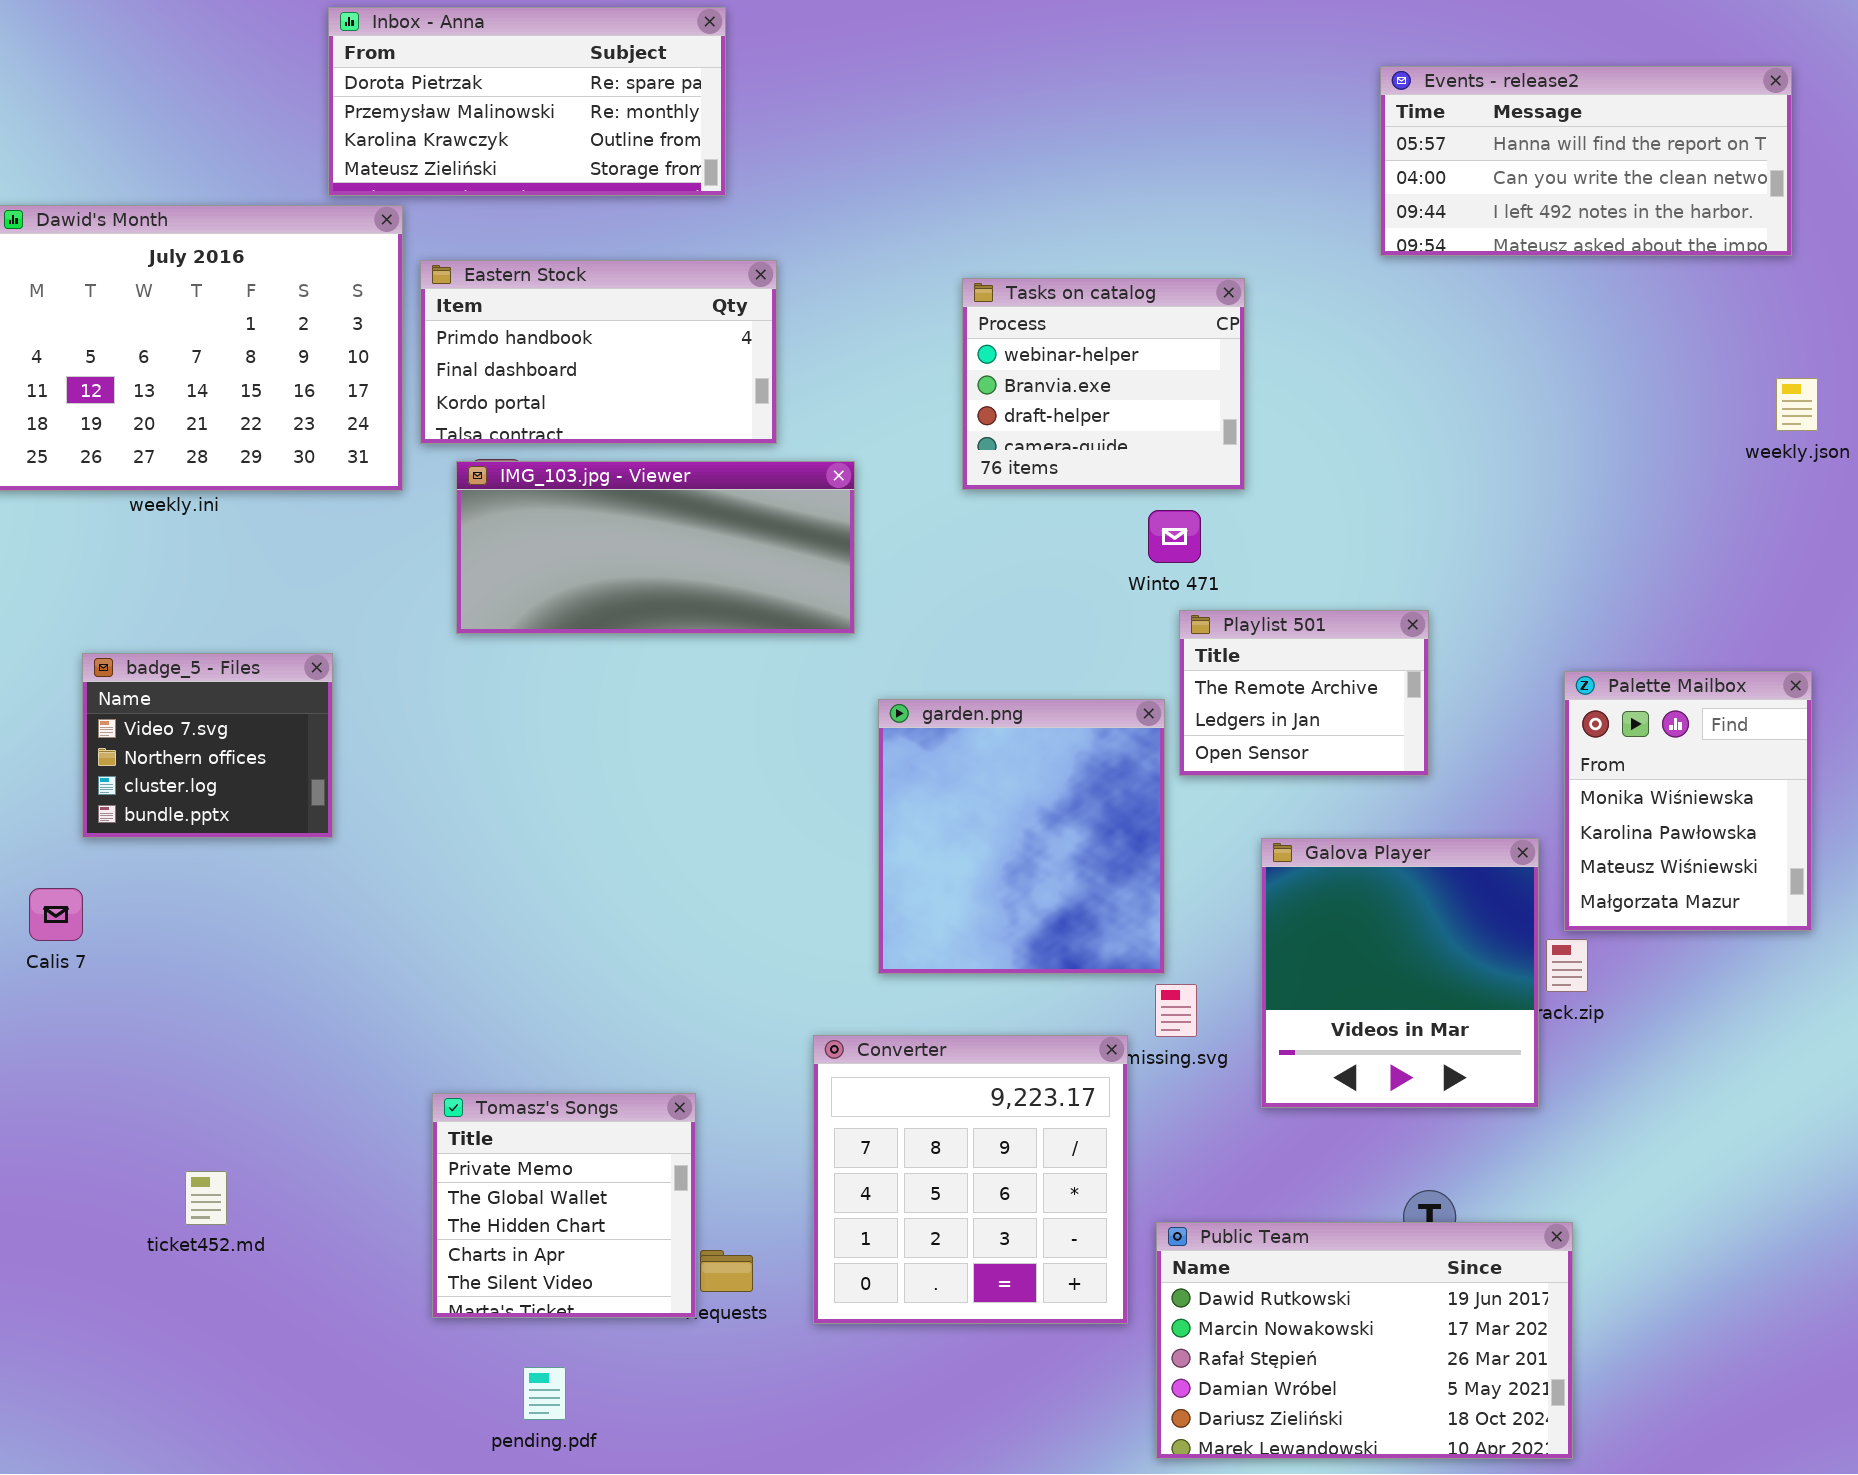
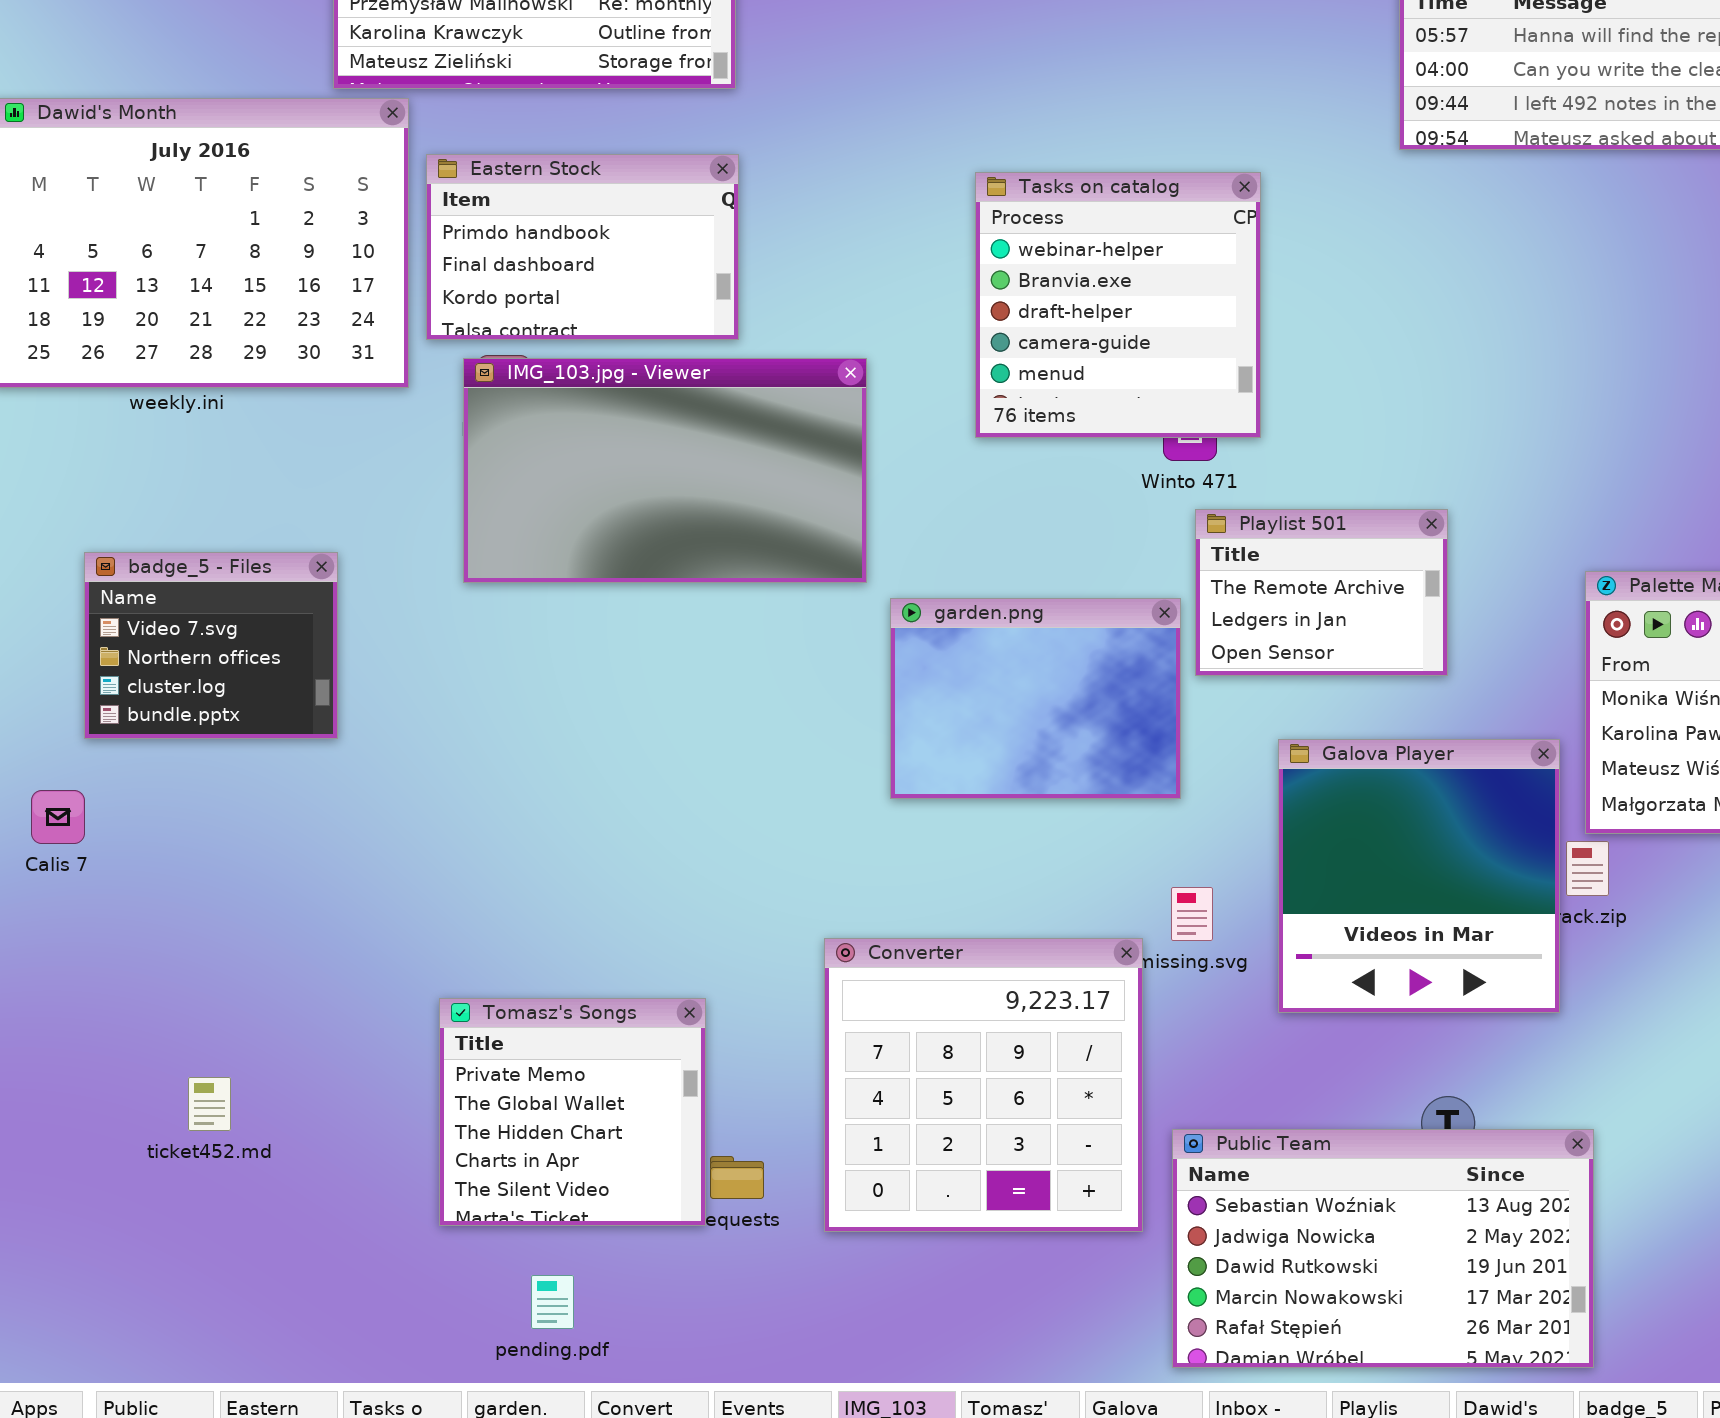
Eastern Stock: [420,260,777,444] -> [426,154,739,340], resized
Tasks on catalog: [962,278,1245,490] -> [975,172,1261,438], resized
IMG_103.jpg - Viewer: [456,461,855,634] -> [463,358,867,583], resized
garden.png: [878,699,1165,974] -> [890,598,1181,799], resized
Public Team: [1156,1222,1573,1459] -> [1172,1129,1594,1368], scrolled up 2 rows

